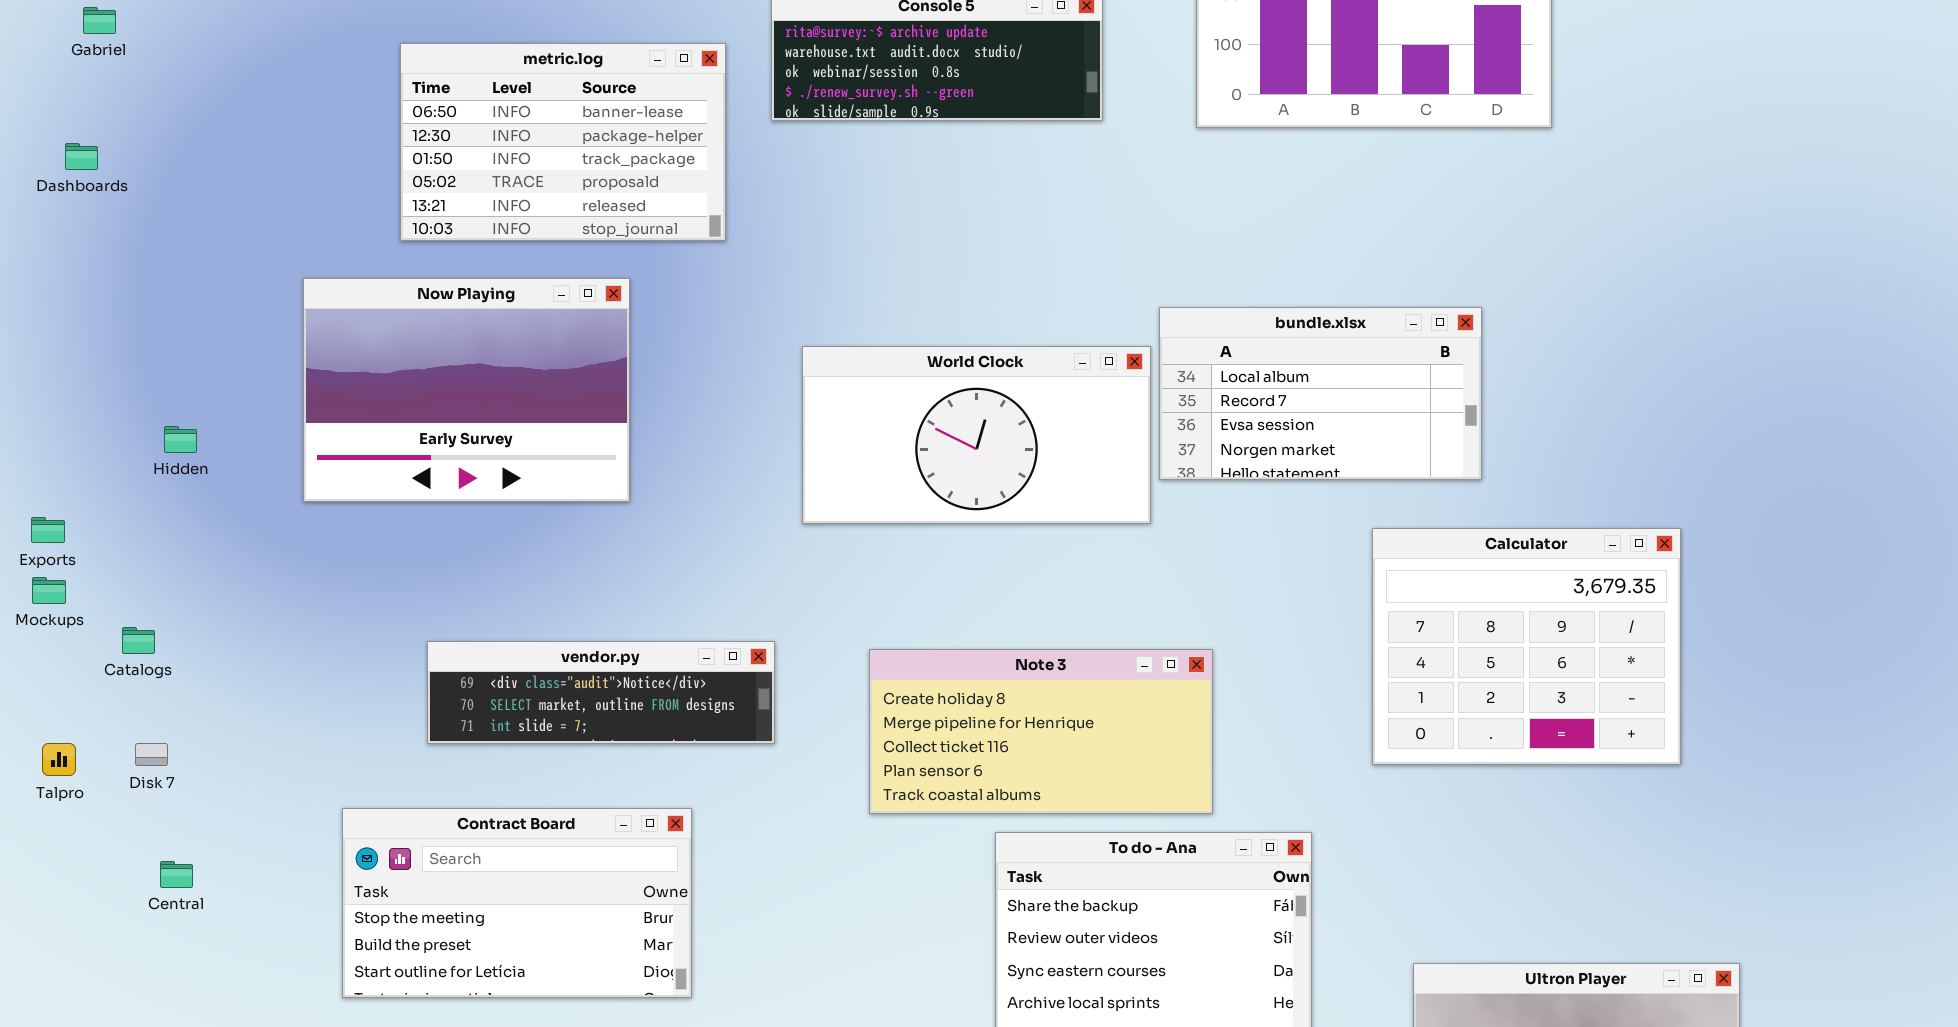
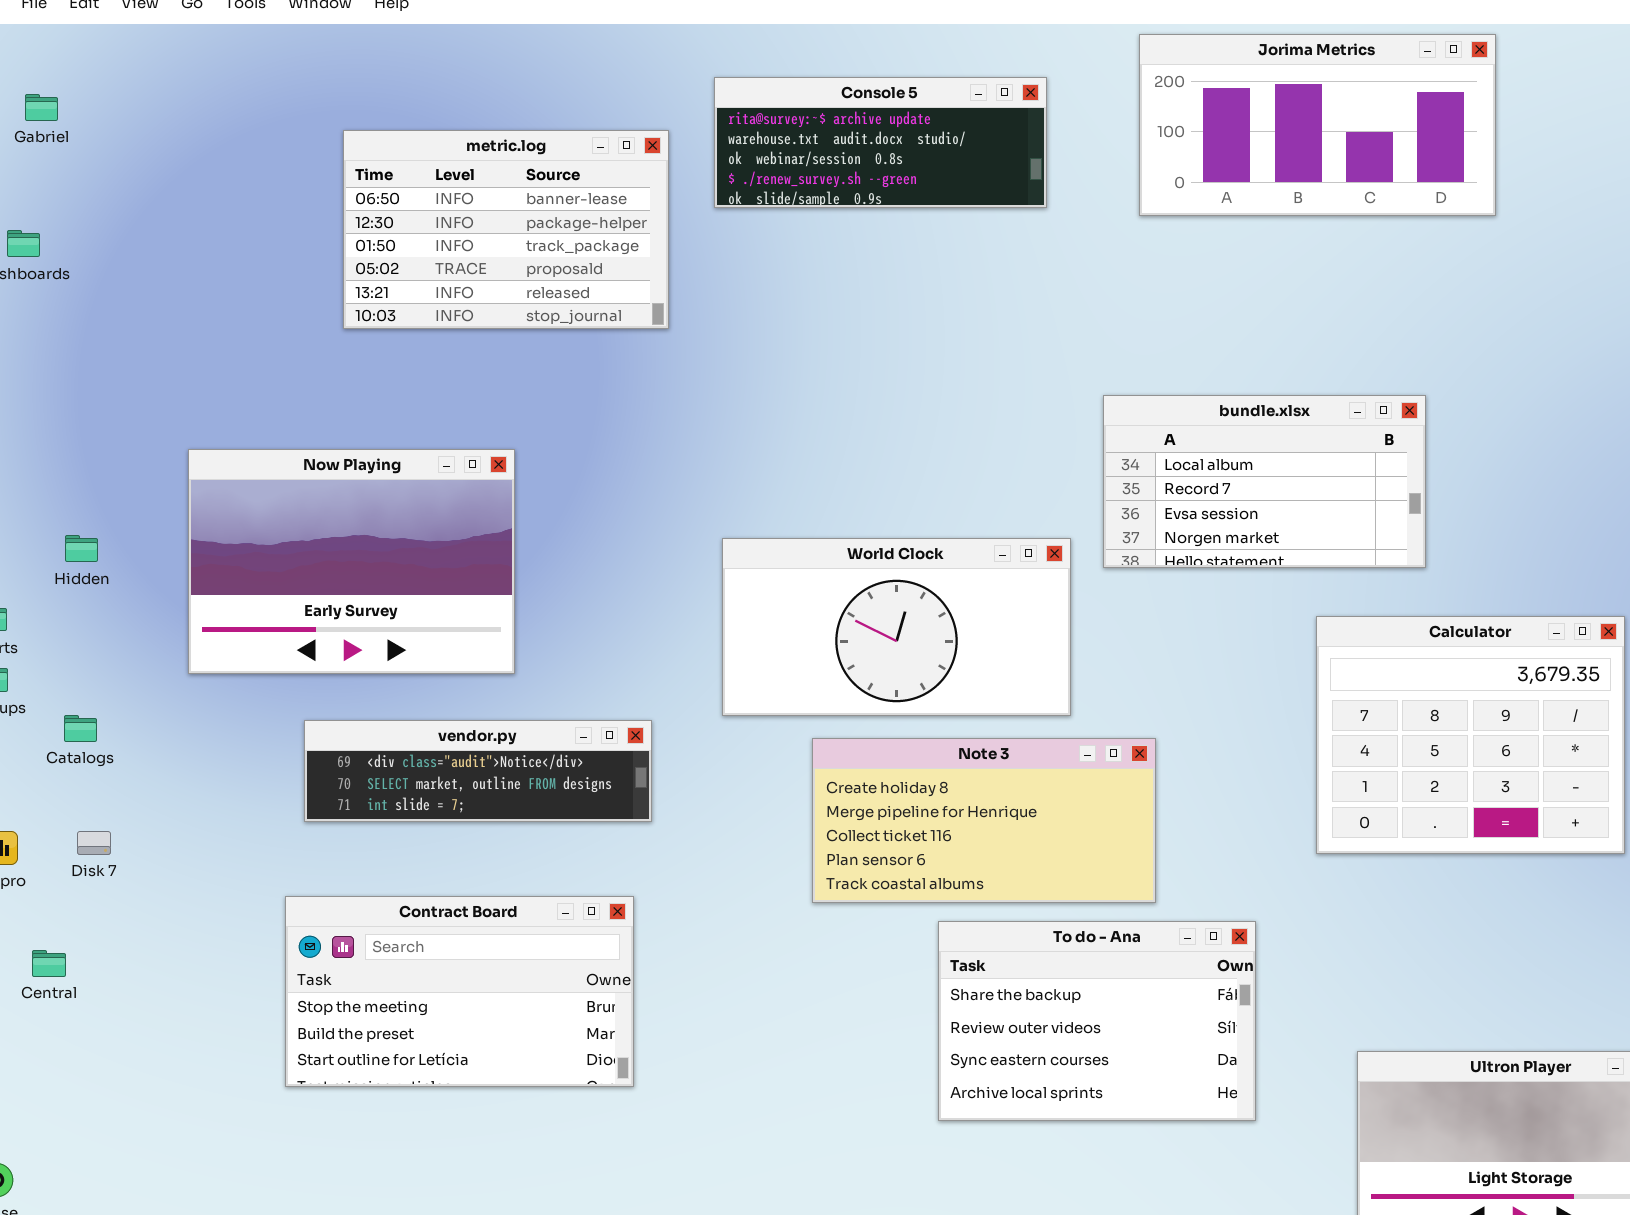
Now Playing: [303,278,630,502] -> [188,449,515,674], moved
World Clock: [802,346,1151,524] -> [722,538,1071,716], moved
Hidden: [164,426,197,453] -> [65,535,98,562], moved
vendor.py: [427,641,775,744] -> [304,720,652,822], moved
Central: [160,861,193,888] -> [32,950,66,977], moved

